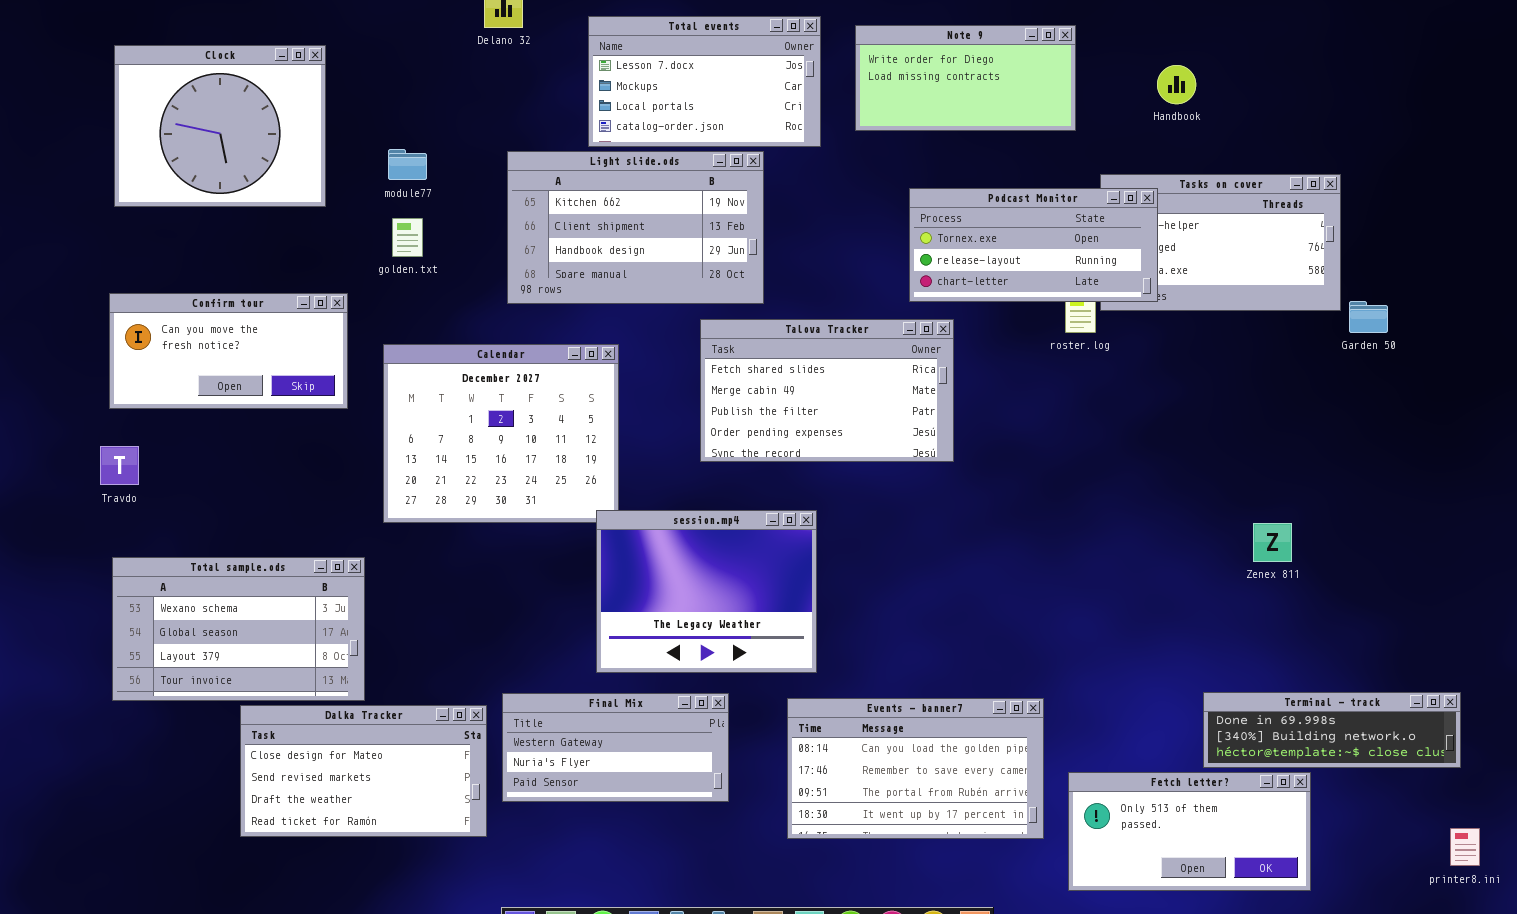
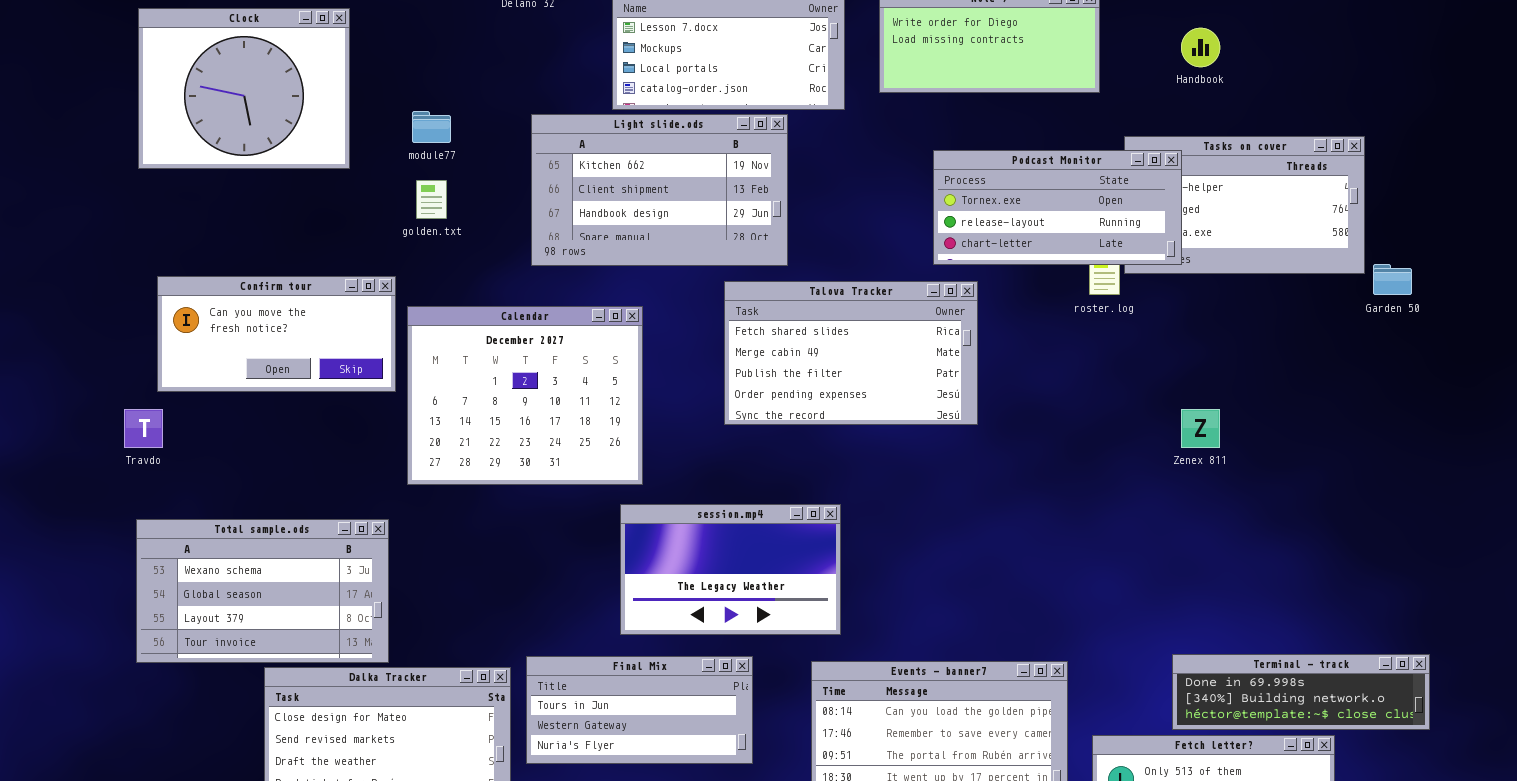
Confirm tour: [109,293,348,409] -> [157,276,396,392], moved
session.mp4: [596,510,817,673] -> [620,504,841,635], resized
Zenex 811: [1253,523,1292,562] -> [1181,409,1220,448], moved
Terminal - track: [1203,692,1461,768] -> [1172,654,1430,730], moved
Final Mix: [502,693,729,802] -> [526,656,753,764], scrolled up 1 row

